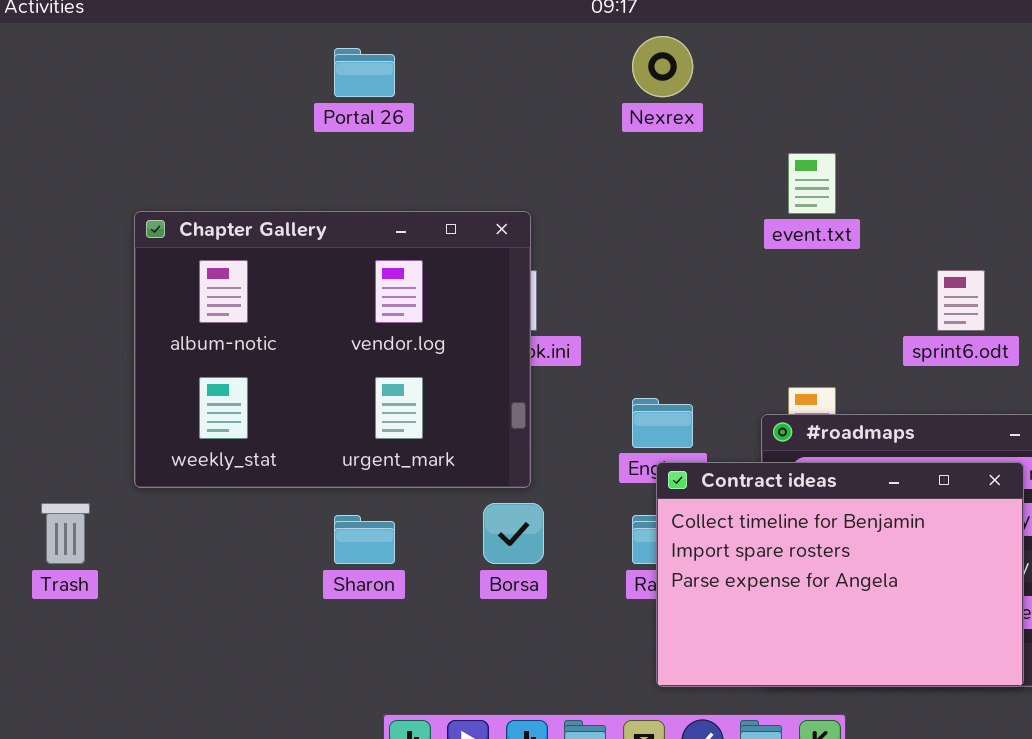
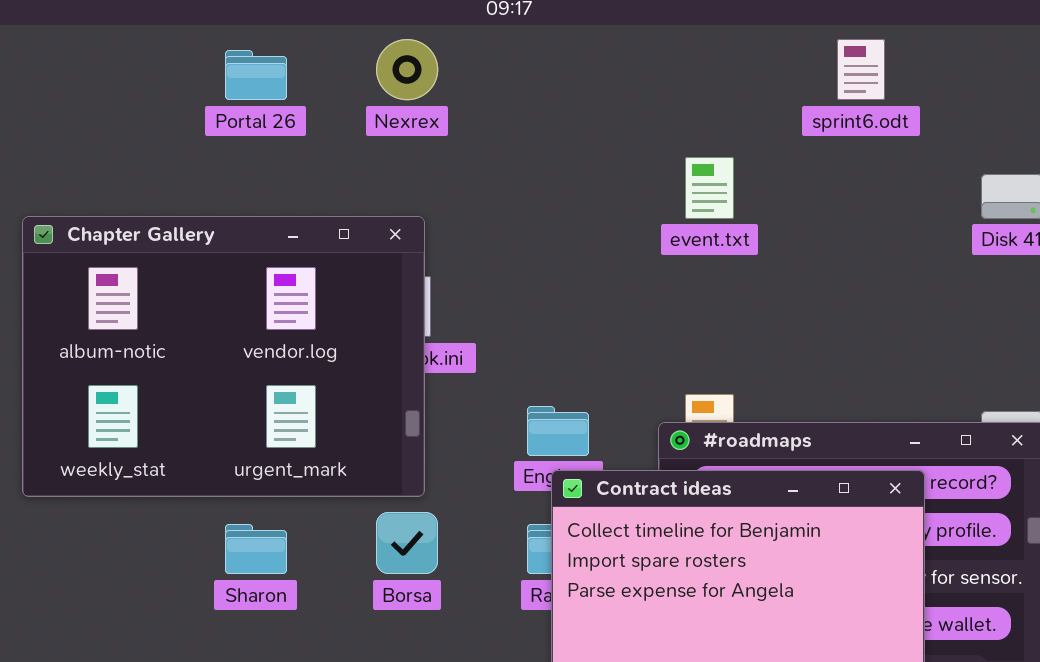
Nexrex: [632,36,693,97] -> [376,39,438,100], moved
sprint6.odt: [937,270,985,331] -> [837,39,885,100], moved

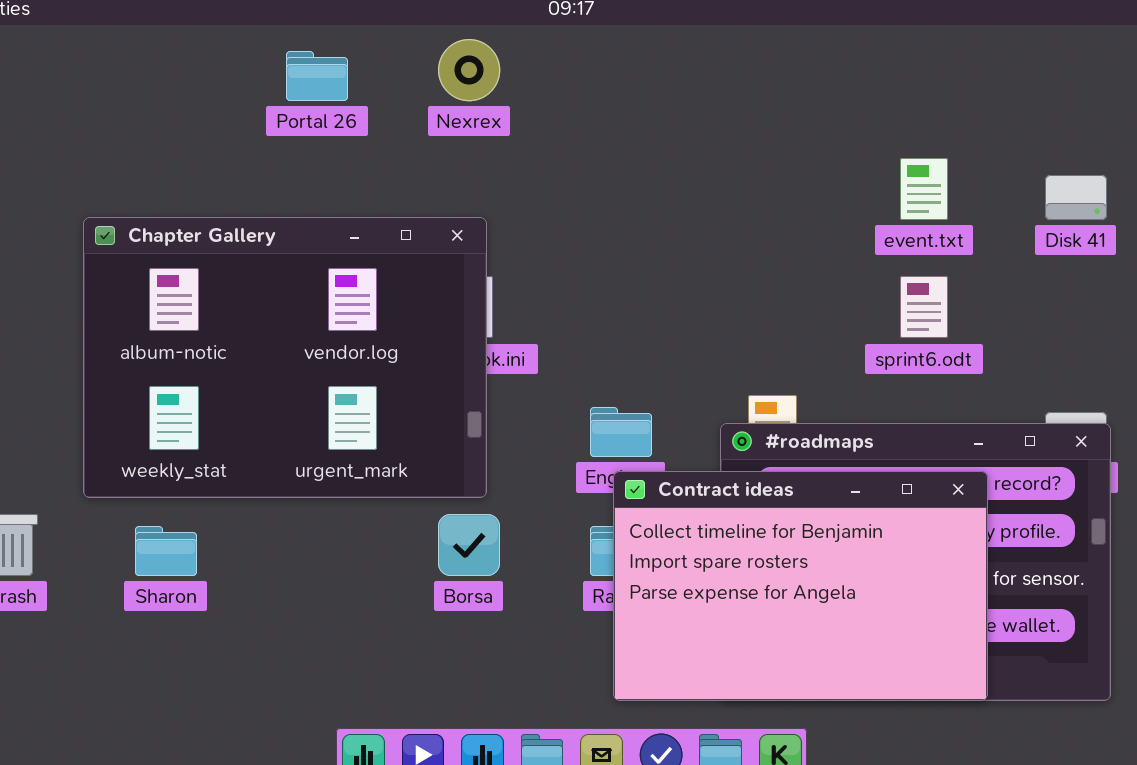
sprint6.odt: [837,39,885,100] -> [900,276,948,338], moved
event.txt: [685,157,734,219] -> [900,158,948,220], moved
Sharon: [225,524,287,574] -> [135,526,197,576], moved

